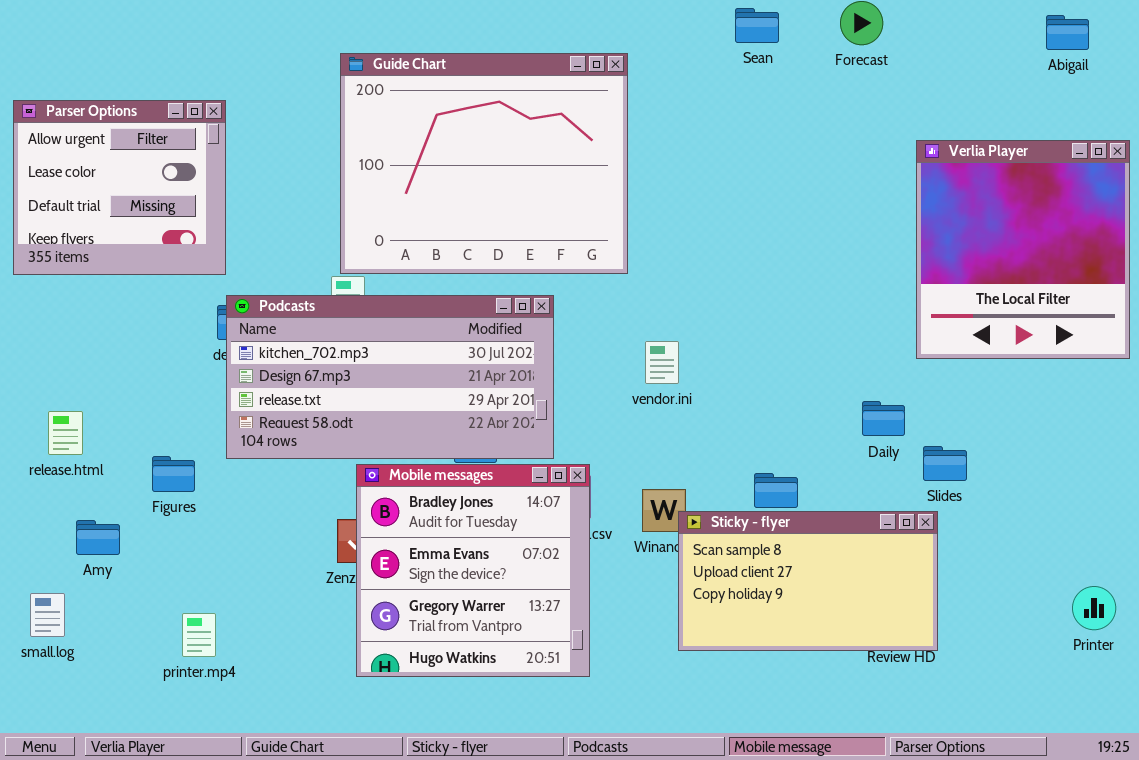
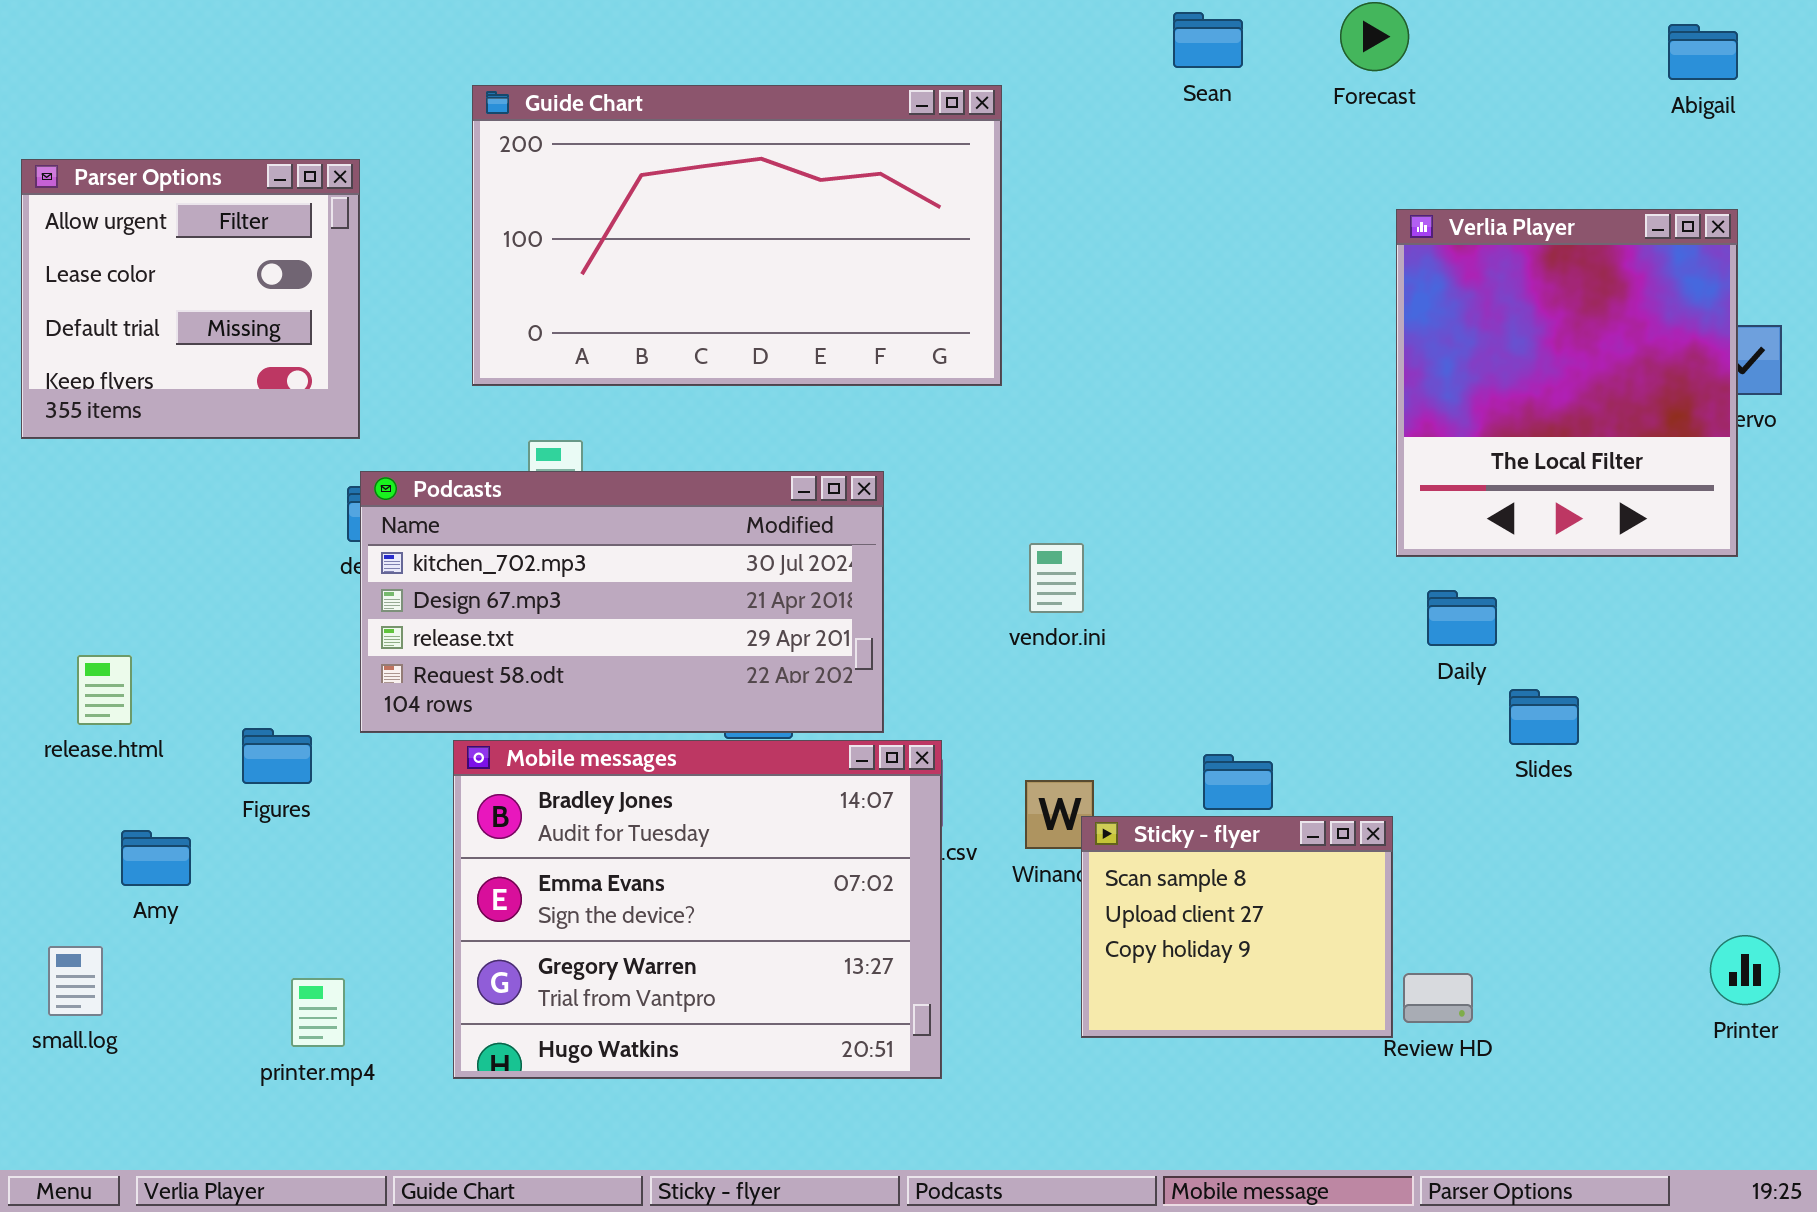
Guide Chart: [340,53,628,274] -> [472,85,1002,386], resized
Verlia Player: [916,140,1130,359] -> [1396,209,1738,557], moved
Daily: [862,401,905,436] -> [1427,590,1497,646], moved
Slides: [923,446,967,481] -> [1509,689,1579,745], moved
Mobile messages: [356,464,590,677] -> [453,740,942,1079], resized
Sticky - flyer: [678,511,938,651] -> [1081,816,1393,1038], resized

